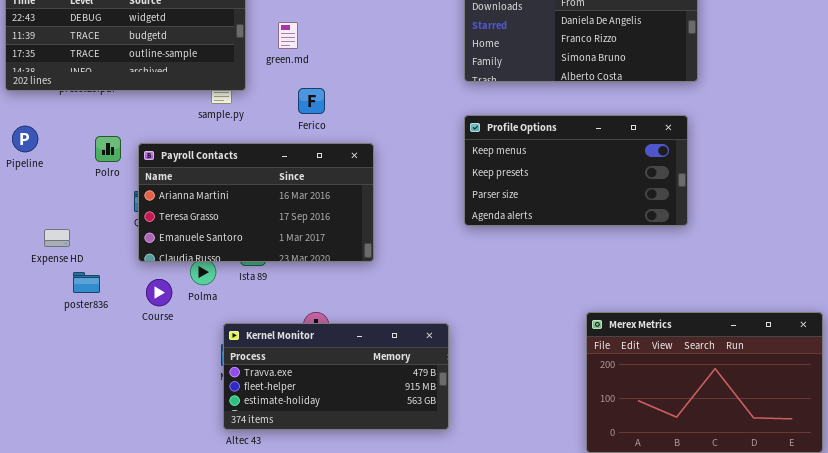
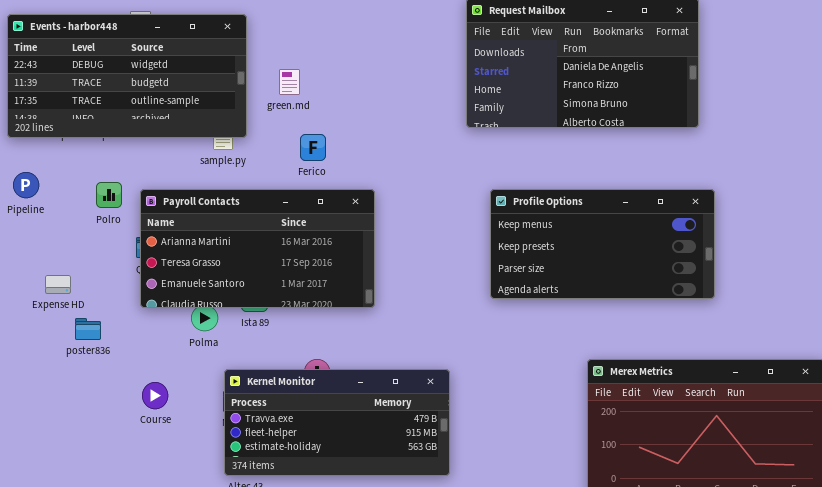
Profile Options: [464,115,688,226] -> [490,189,715,299], moved
Course: [146,279,172,306] -> [142,382,168,409], moved

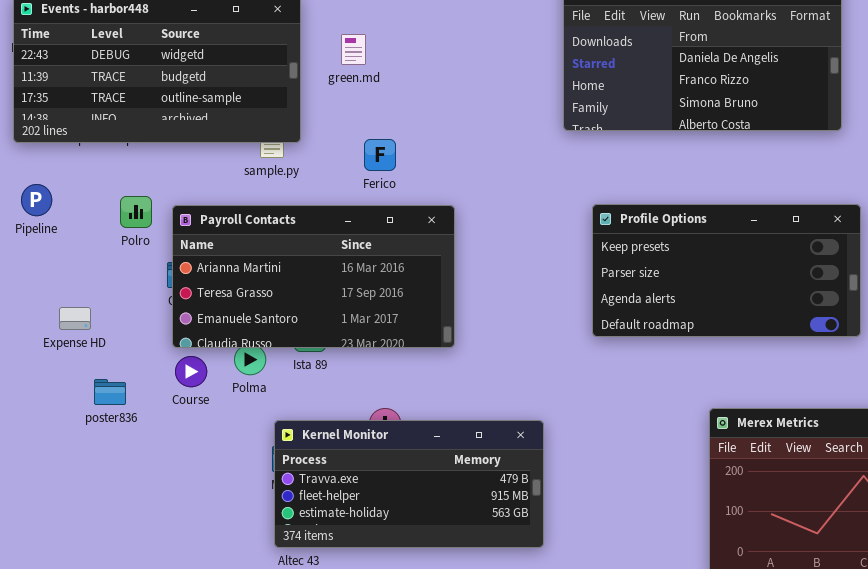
green.md: [279,69,300,95] -> [341,34,366,65], moved
Profile Options: [490,189,715,299] -> [592,204,861,337], scrolled down 1 row
poster836: [75,318,101,340] -> [94,379,126,405], moved
Course: [142,382,168,409] -> [175,356,207,387], moved

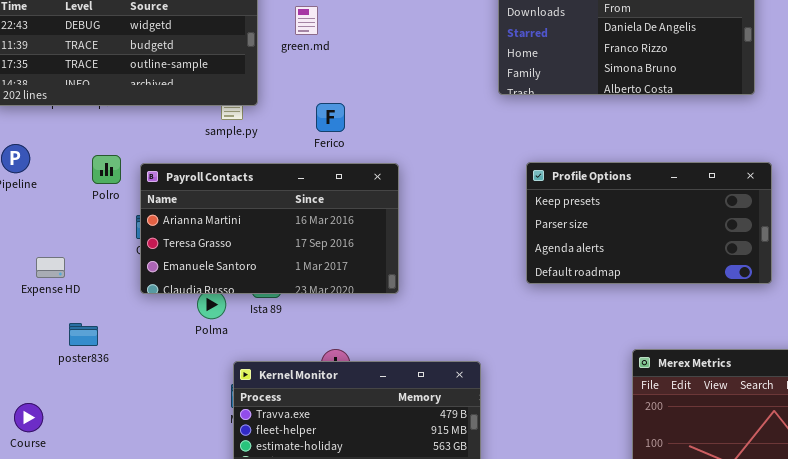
Course: [175,356,207,387] -> [14,403,43,432], moved

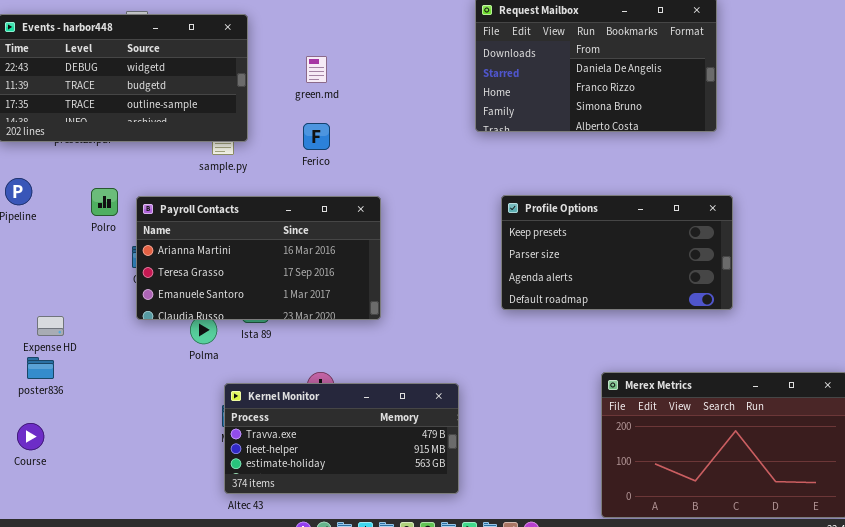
green.md: [295,6,318,35] -> [306,56,327,83], moved
Ferico: [316,103,345,132] -> [303,123,330,150], moved
Expense HD: [36,257,65,278] -> [37,316,64,336], moved
poster836: [69,323,98,346] -> [27,357,54,379], moved

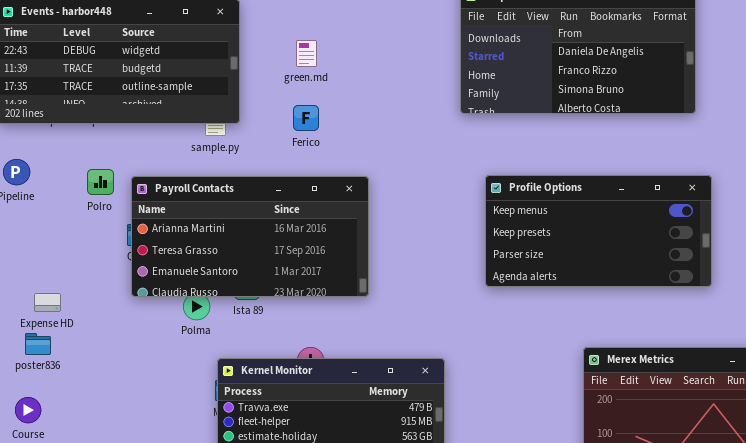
Profile Options: [501,195,733,310] -> [485,175,712,287], scrolled up 1 row

